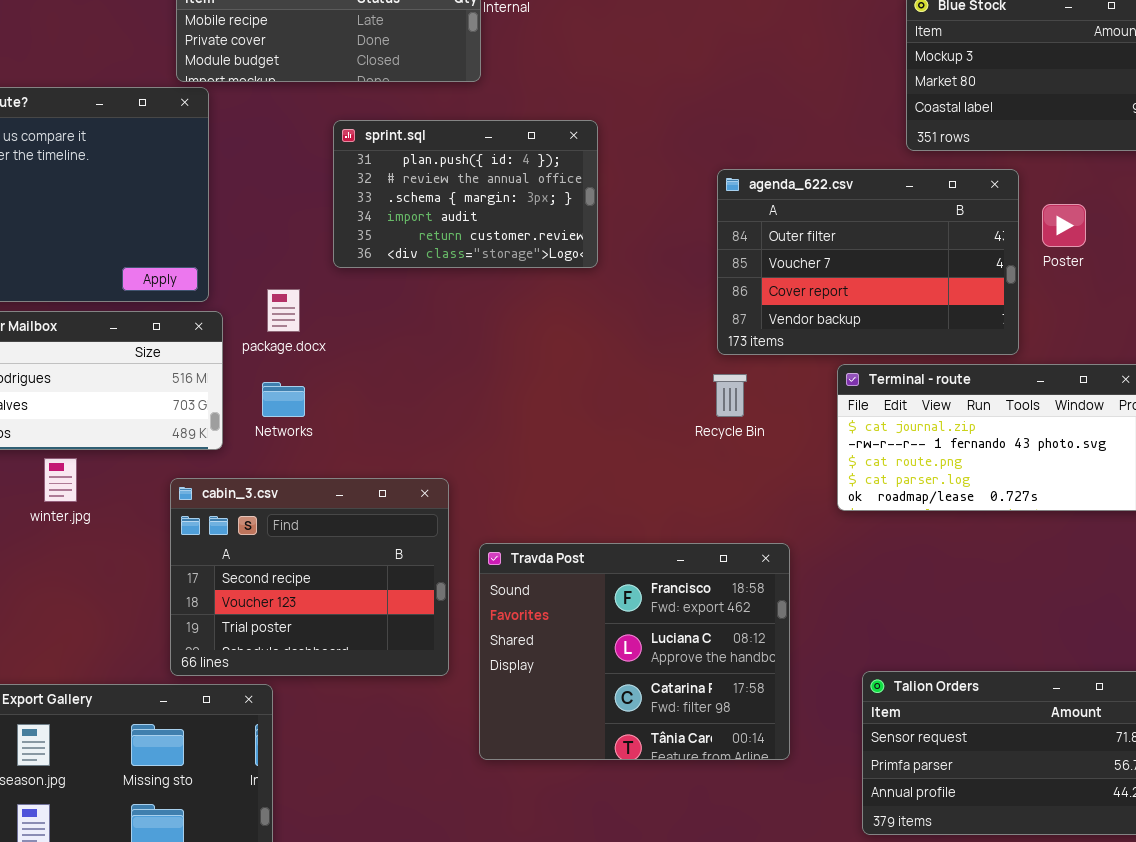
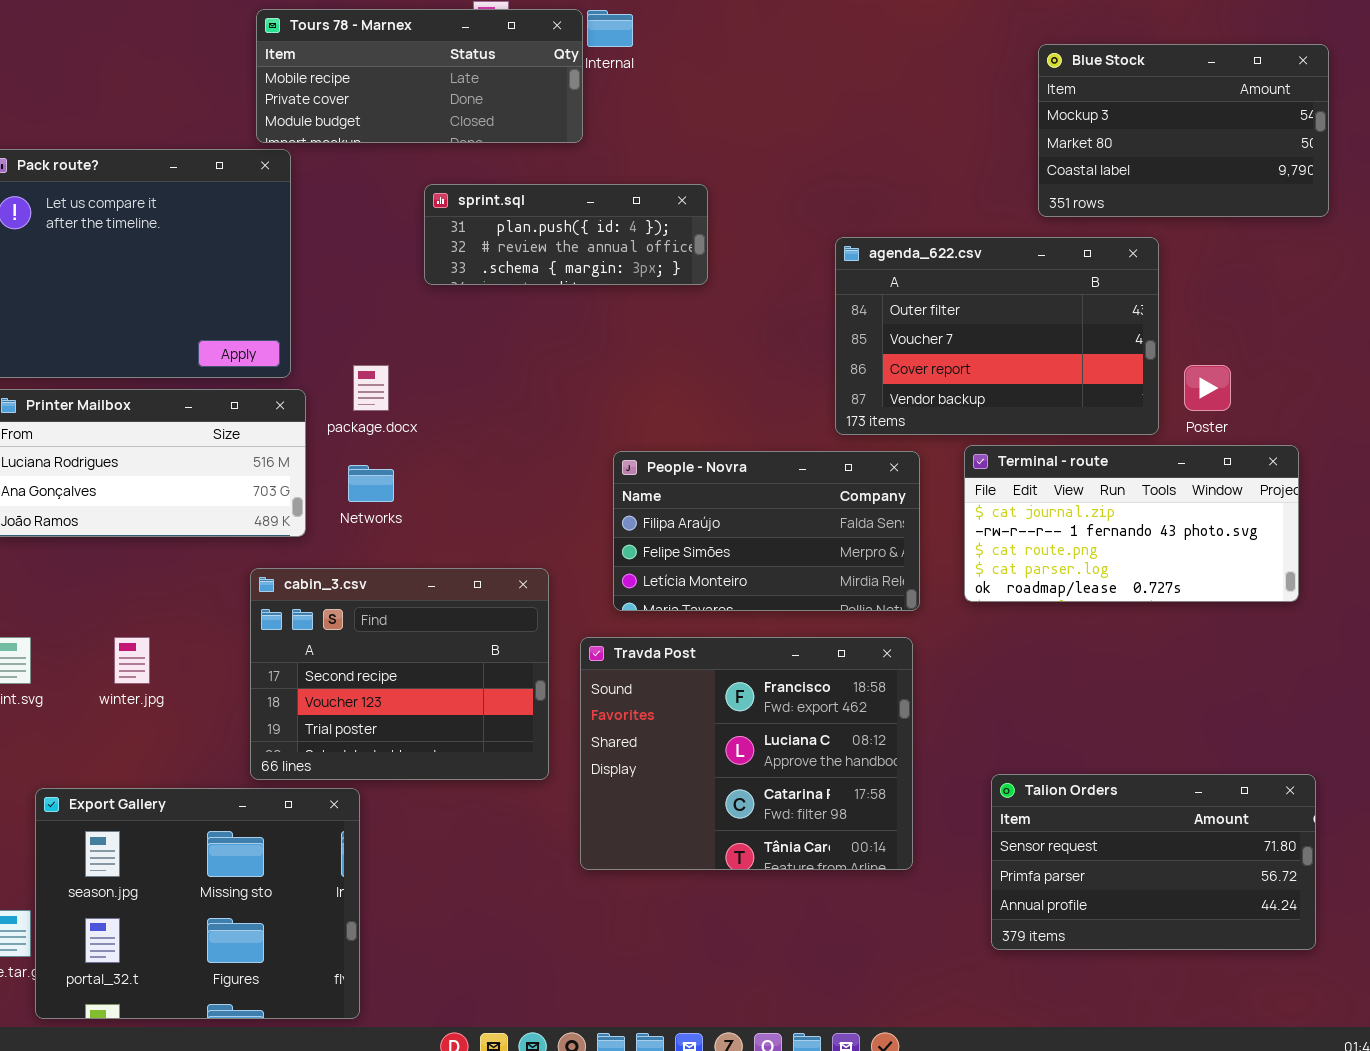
sprint.sql: [333,120,598,268] -> [424,184,708,285], resized
Poster: [1042,204,1086,247] -> [1184,365,1231,411], moved
People - Novra: none -> [613,451,920,611], opened
winter.jpg: [44,458,77,502] -> [114,637,150,684], moved

